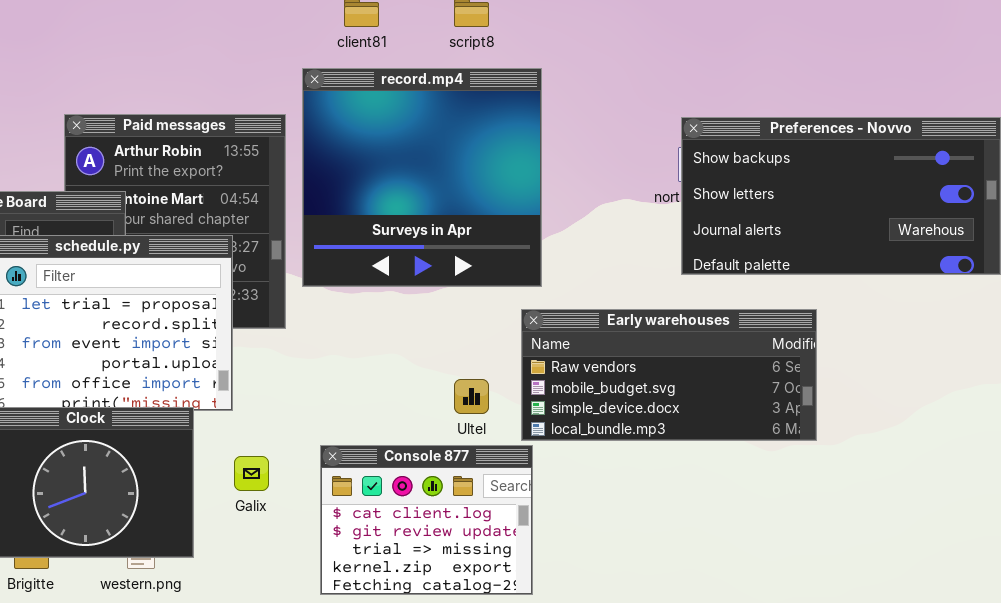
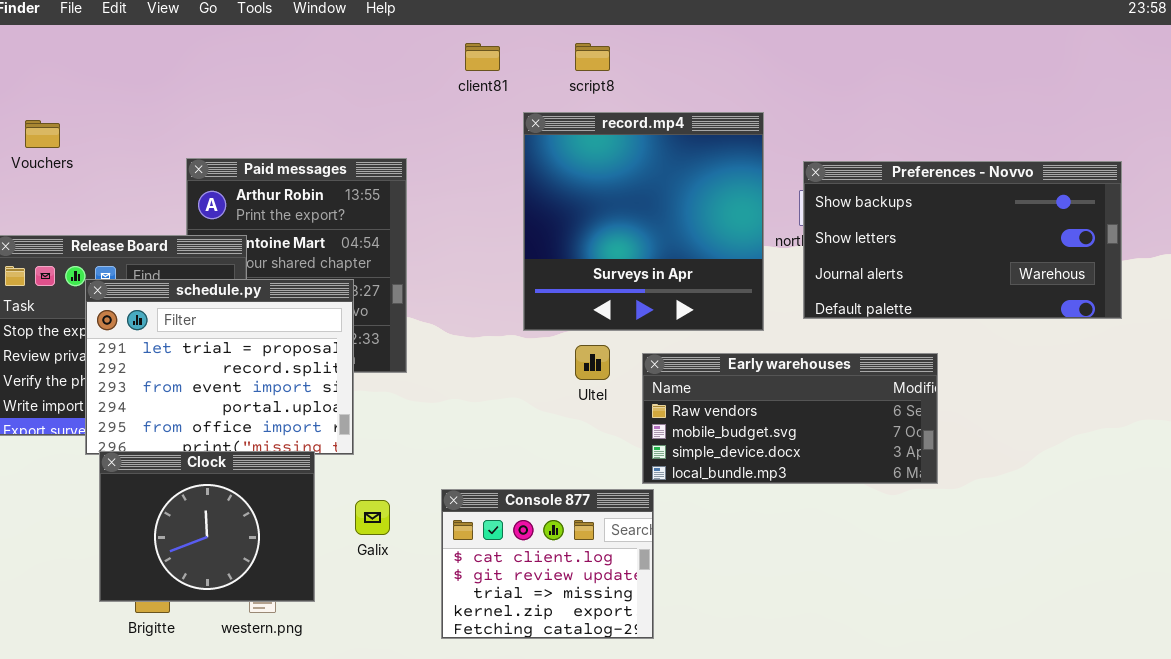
record.mp4: [302,68,542,287] -> [523,112,764,331], moved
Ultel: [454,379,489,414] -> [575,345,610,380], moved

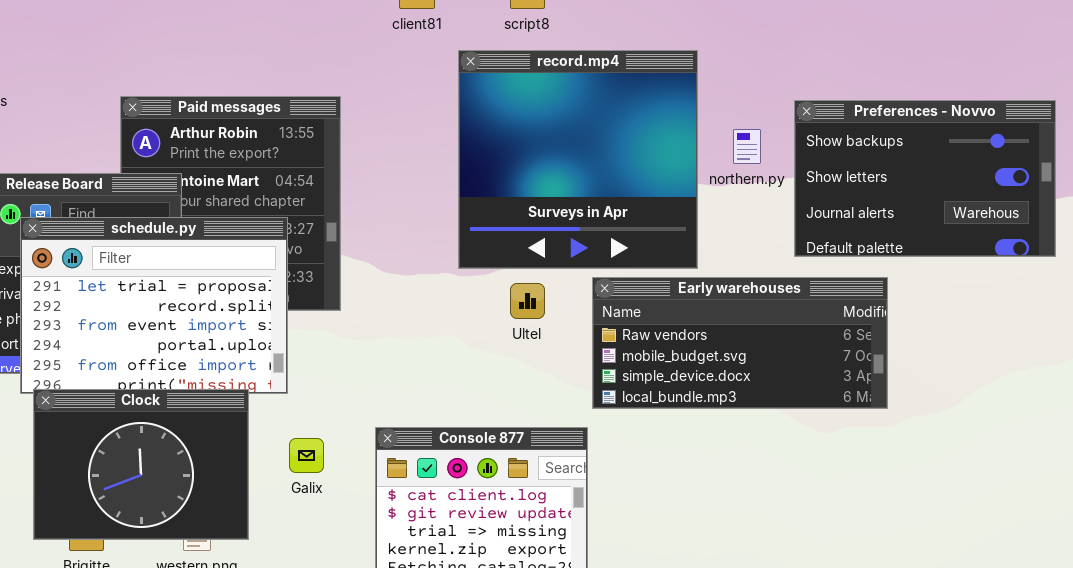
Preferences - Novvo: [803,161,1122,319] -> [794,100,1056,257], resized
Early warehouses: [642,353,938,484] -> [592,277,888,409], moved

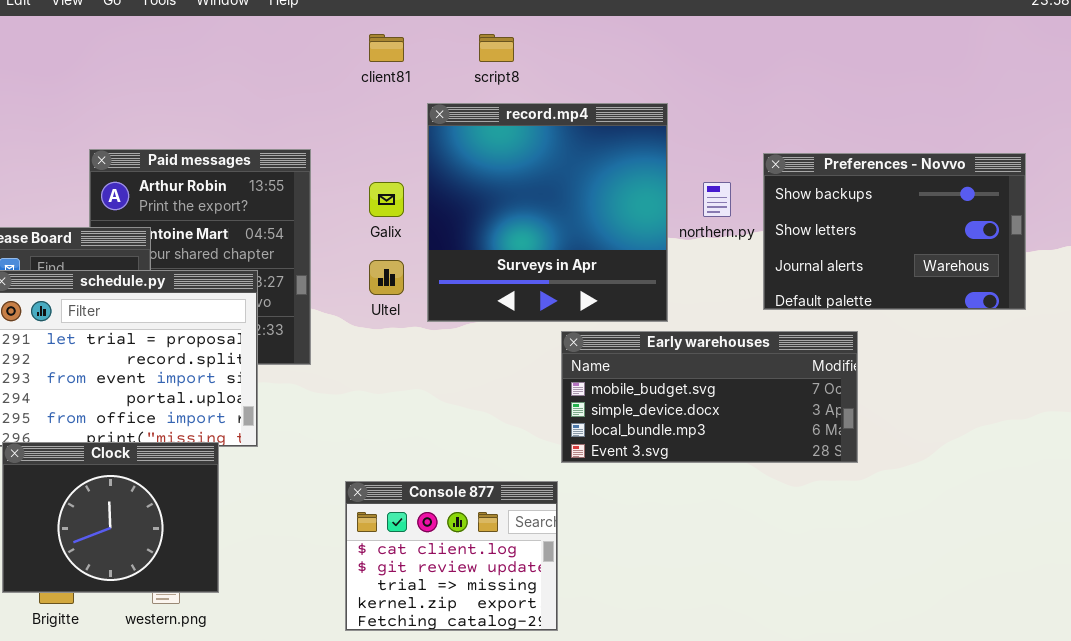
Early warehouses: [592,277,888,409] -> [561,331,858,463], scrolled down 1 row
Ultel: [510,283,545,319] -> [369,260,404,295], moved
Galix: [289,438,324,473] -> [369,182,404,217], moved

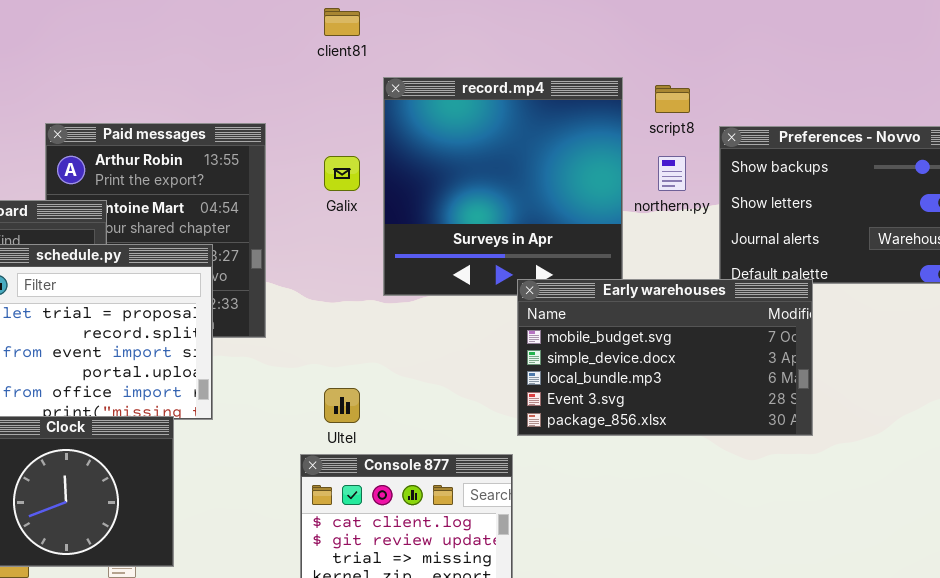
script8: [479,34,514,62] -> [655,85,690,113], moved
Ultel: [369,260,404,295] -> [324,388,360,423], moved
Early warehouses: [561,331,858,463] -> [517,279,813,436], resized

